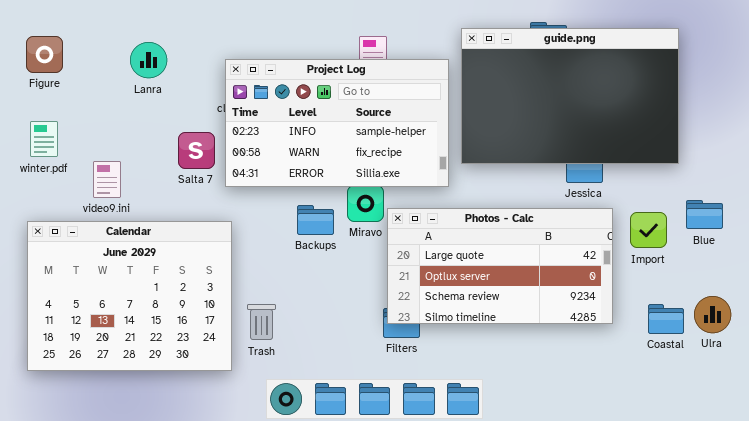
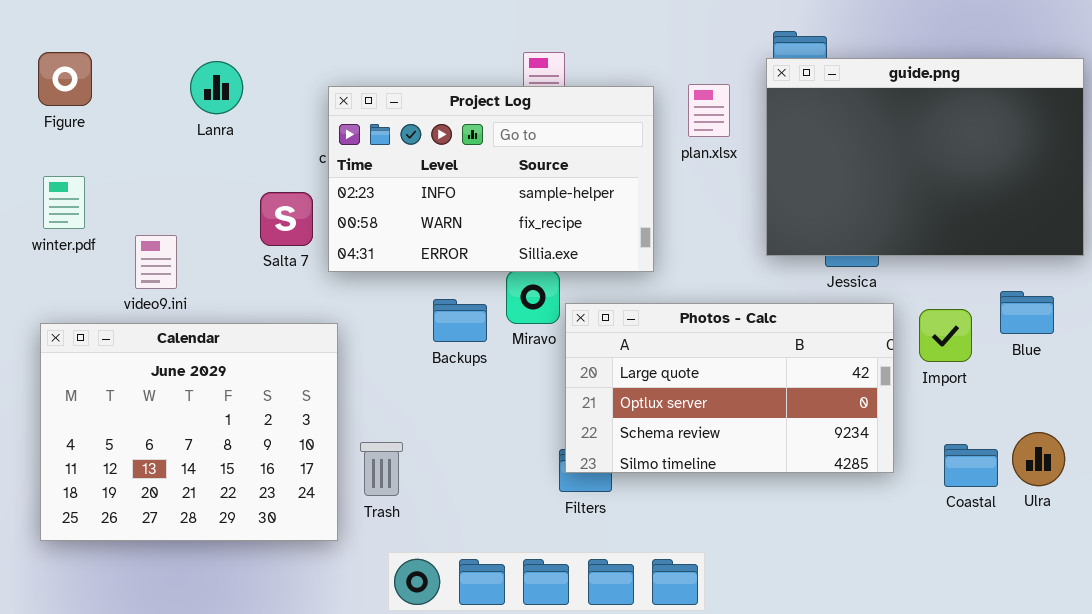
guide.png: [461,28,679,164] -> [766,58,1084,256], moved

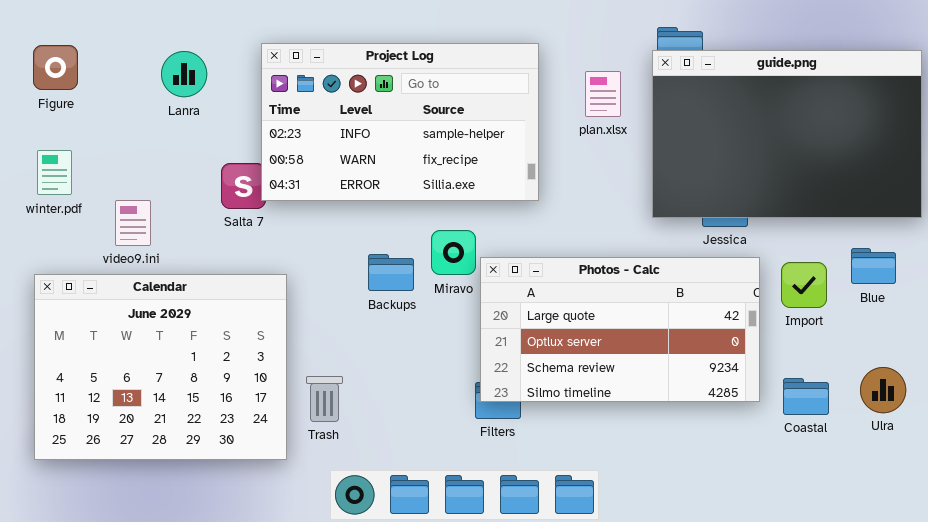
Project Log: [328,86,654,272] -> [261,43,539,201], moved
Coastal: [944,444,998,487] -> [783,378,829,415], moved

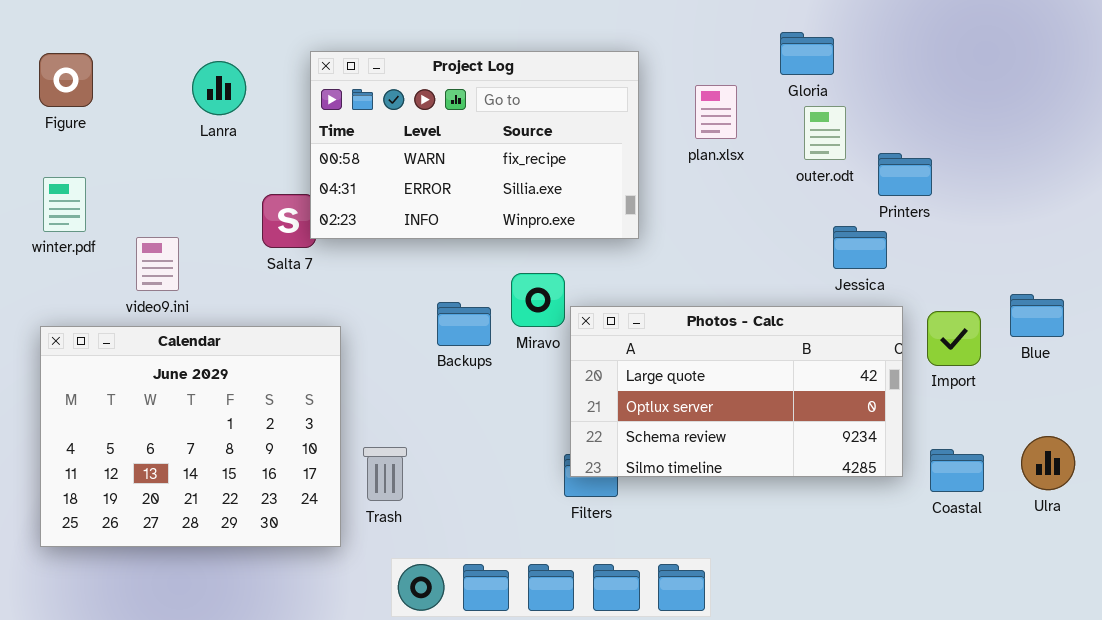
Project Log: [261,43,539,201] -> [310,51,639,239], scrolled down 1 row
guide.png: [652,50,922,218] -> none, closed

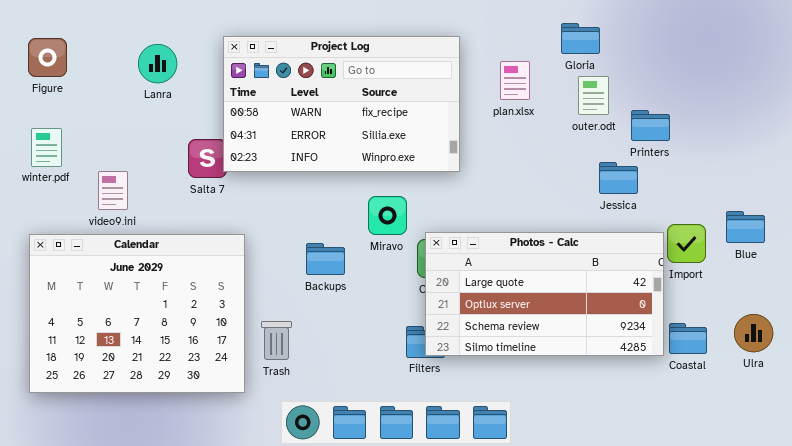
Backups: [437,302,491,346] -> [306,243,345,275], moved
Photos - Calc: [570,306,903,477] -> [425,232,664,356], moved

